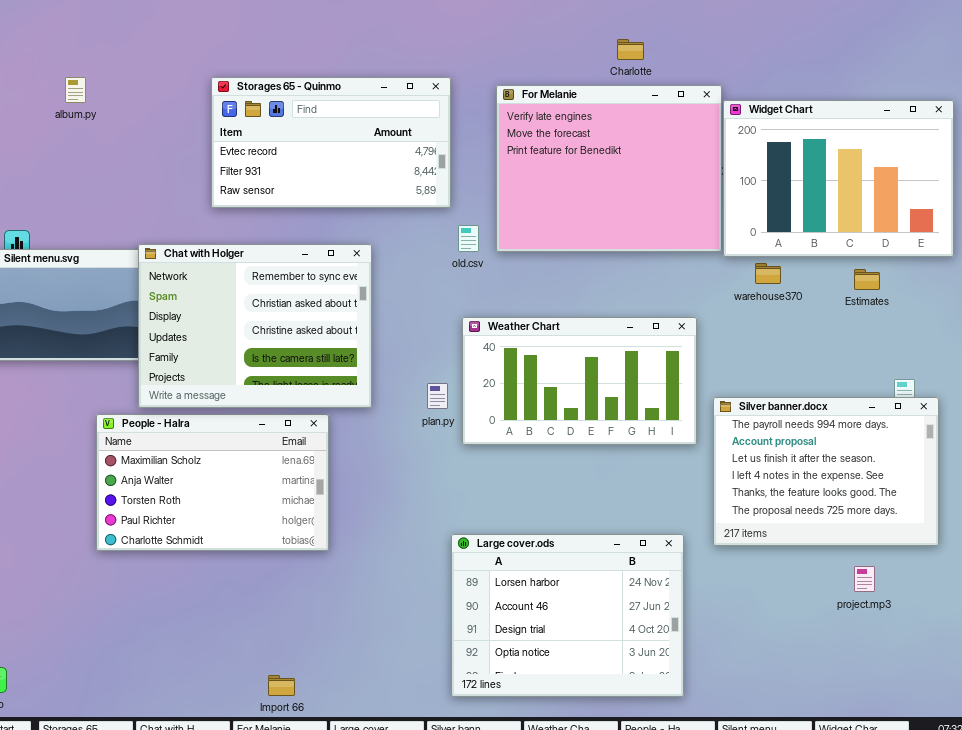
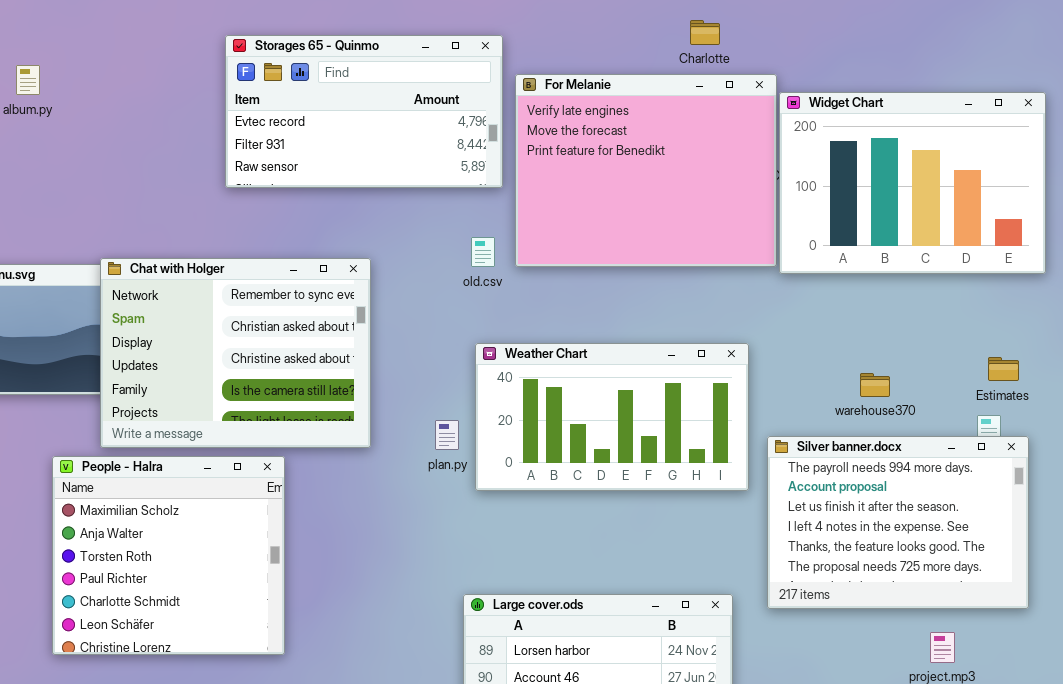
Charlotte: [617,39,644,60] -> [690,20,720,45], moved
Storages 65 - Quinmo: [211,77,451,208] -> [225,35,503,188], moved
warehouse370: [755,263,781,284] -> [860,373,890,397], moved
Estimates: [854,269,880,290] -> [988,357,1019,381], moved
People - Halra: [96,414,329,551] -> [52,456,285,655], resized

